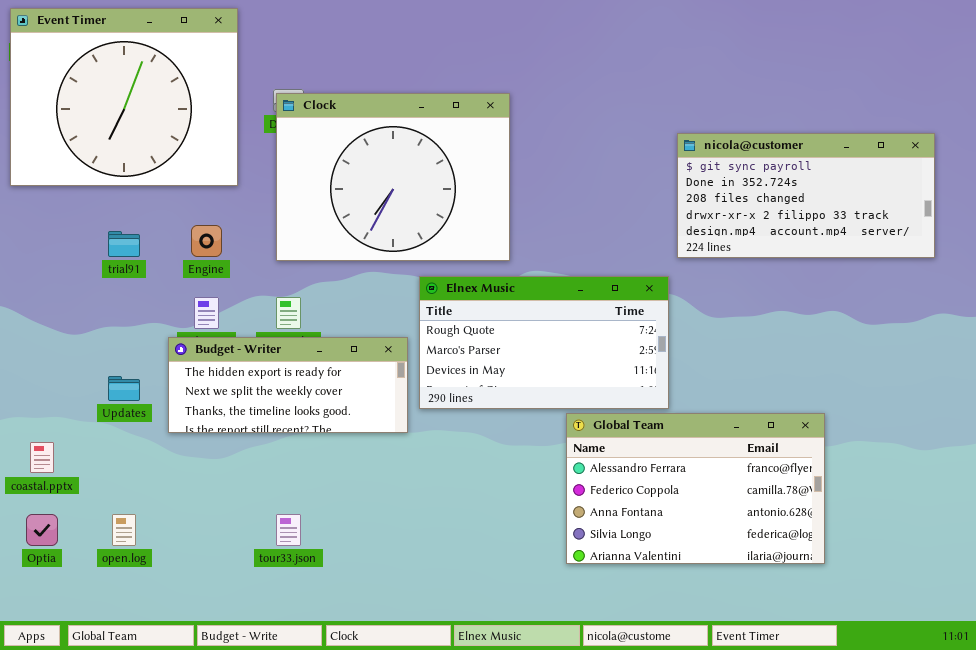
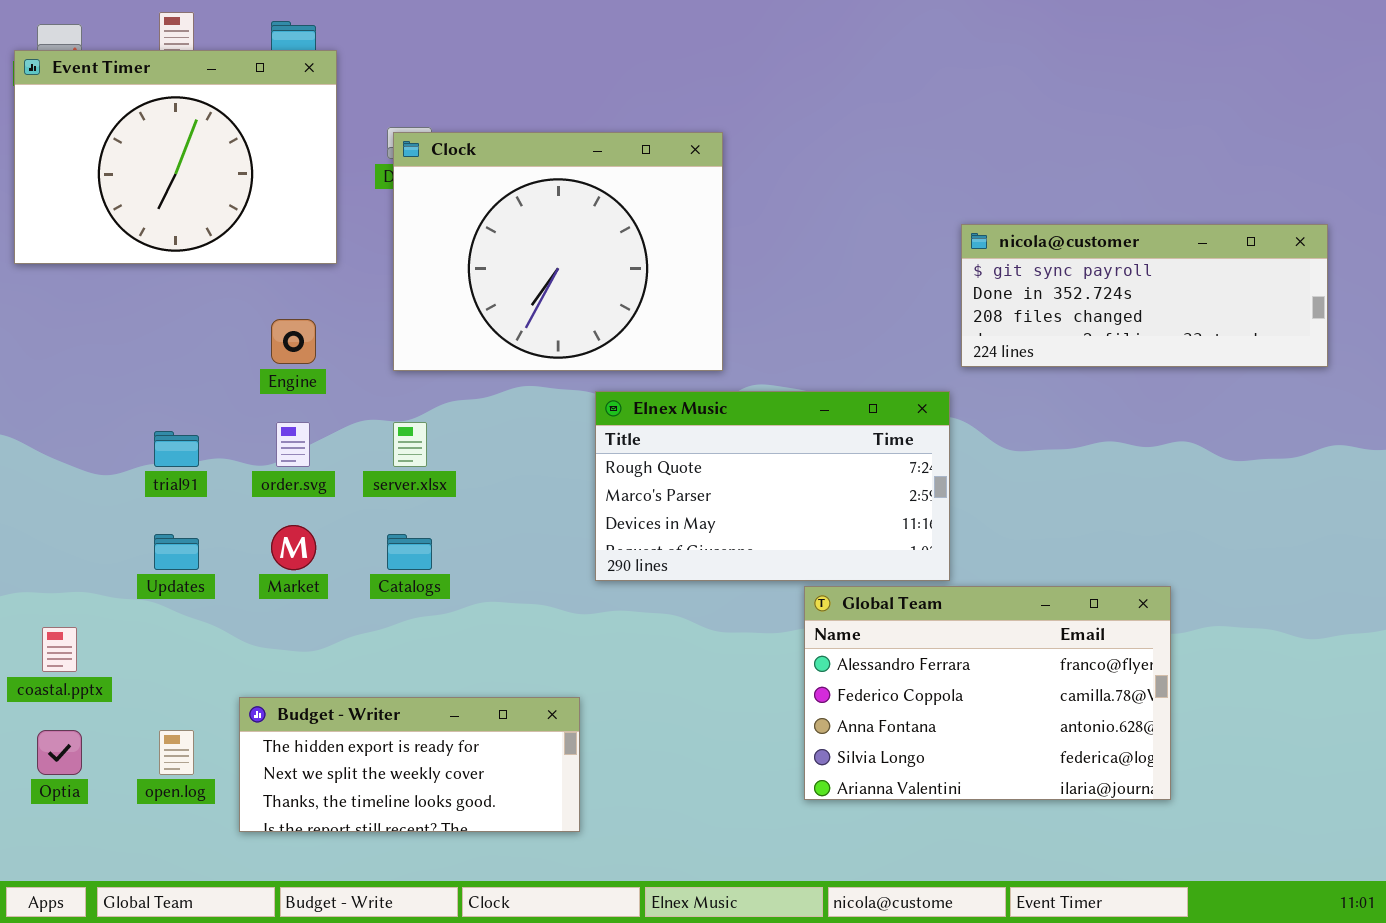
Event Timer: [10,8,238,186] -> [14,50,337,264], resized
nicola@customer: [677,133,935,258] -> [961,224,1328,367], resized
trial91: [108,231,140,257] -> [154,431,199,467], moved
Budget - Writer: [168,337,408,433] -> [239,697,580,832], moved

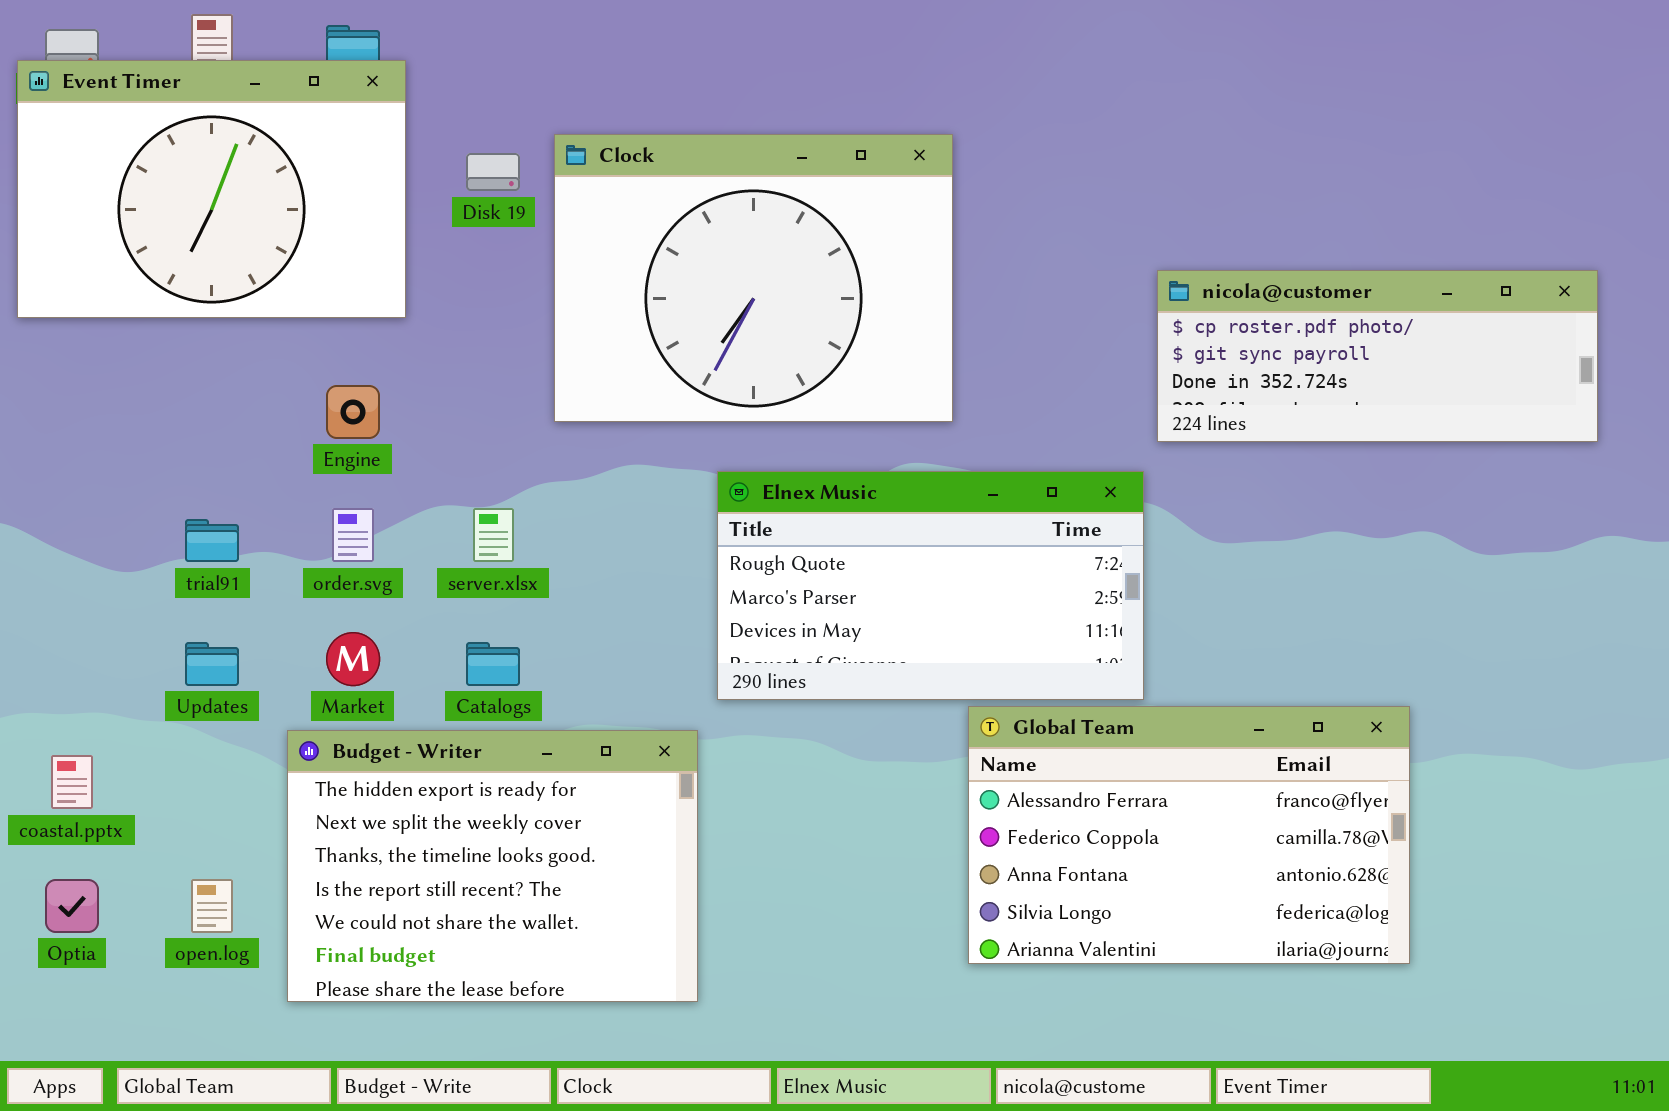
Clock: [393,132,723,371] -> [554,134,953,422], moved
nicola@customer: [961,224,1328,367] -> [1157,270,1598,442], scrolled up 1 row
Budget - Writer: [239,697,580,832] -> [287,730,698,1002], resized

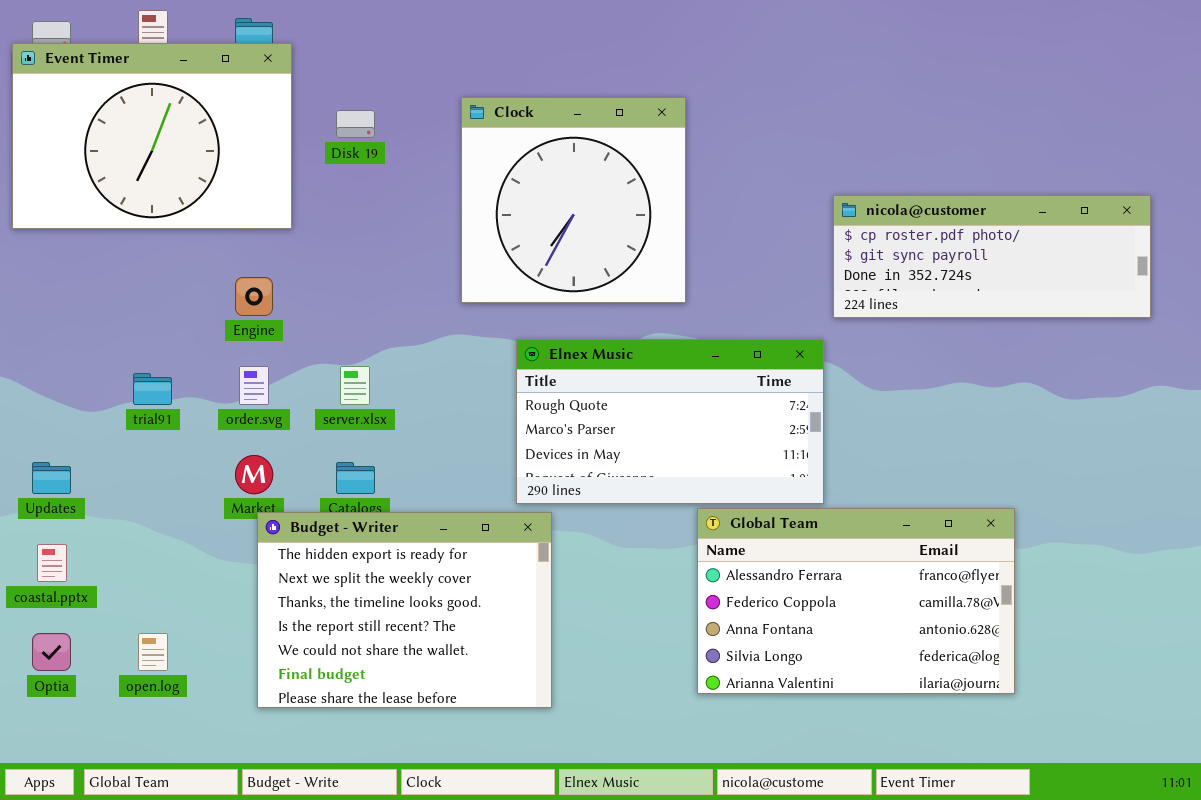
Clock: [554,134,953,422] -> [461,97,686,303], resized
Updates: [185,642,239,686] -> [32,462,71,494], moved
Budget - Writer: [287,730,698,1002] -> [257,512,552,708], moved

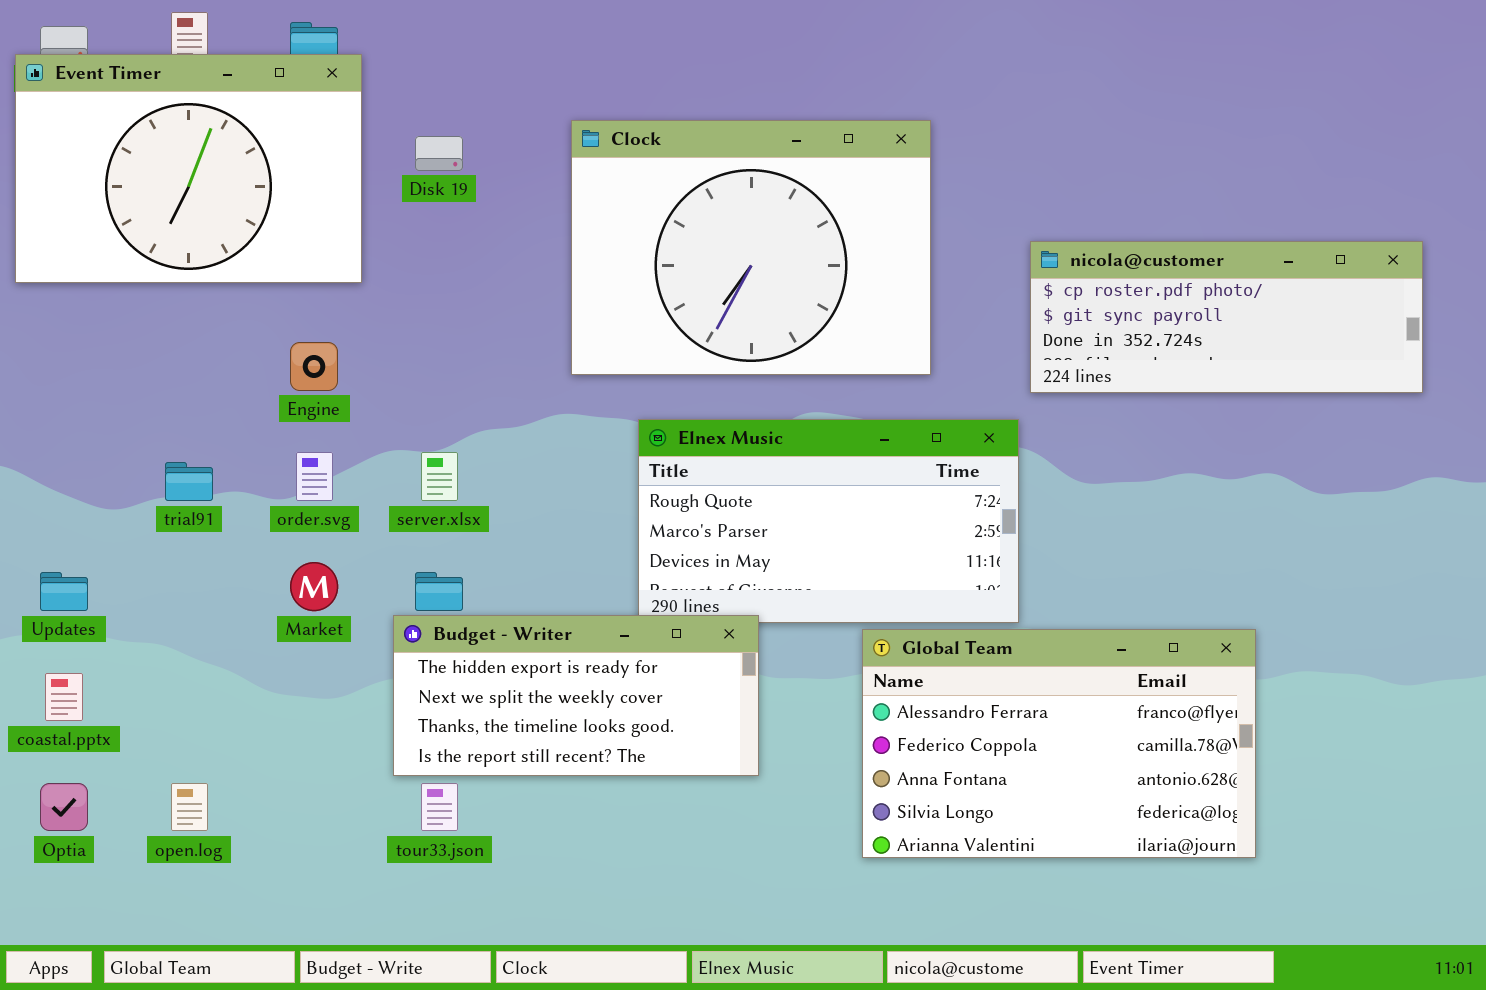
Clock: [461,97,686,303] -> [571,120,931,375], resized
Budget - Writer: [257,512,552,708] -> [393,615,759,776], moved, resized

